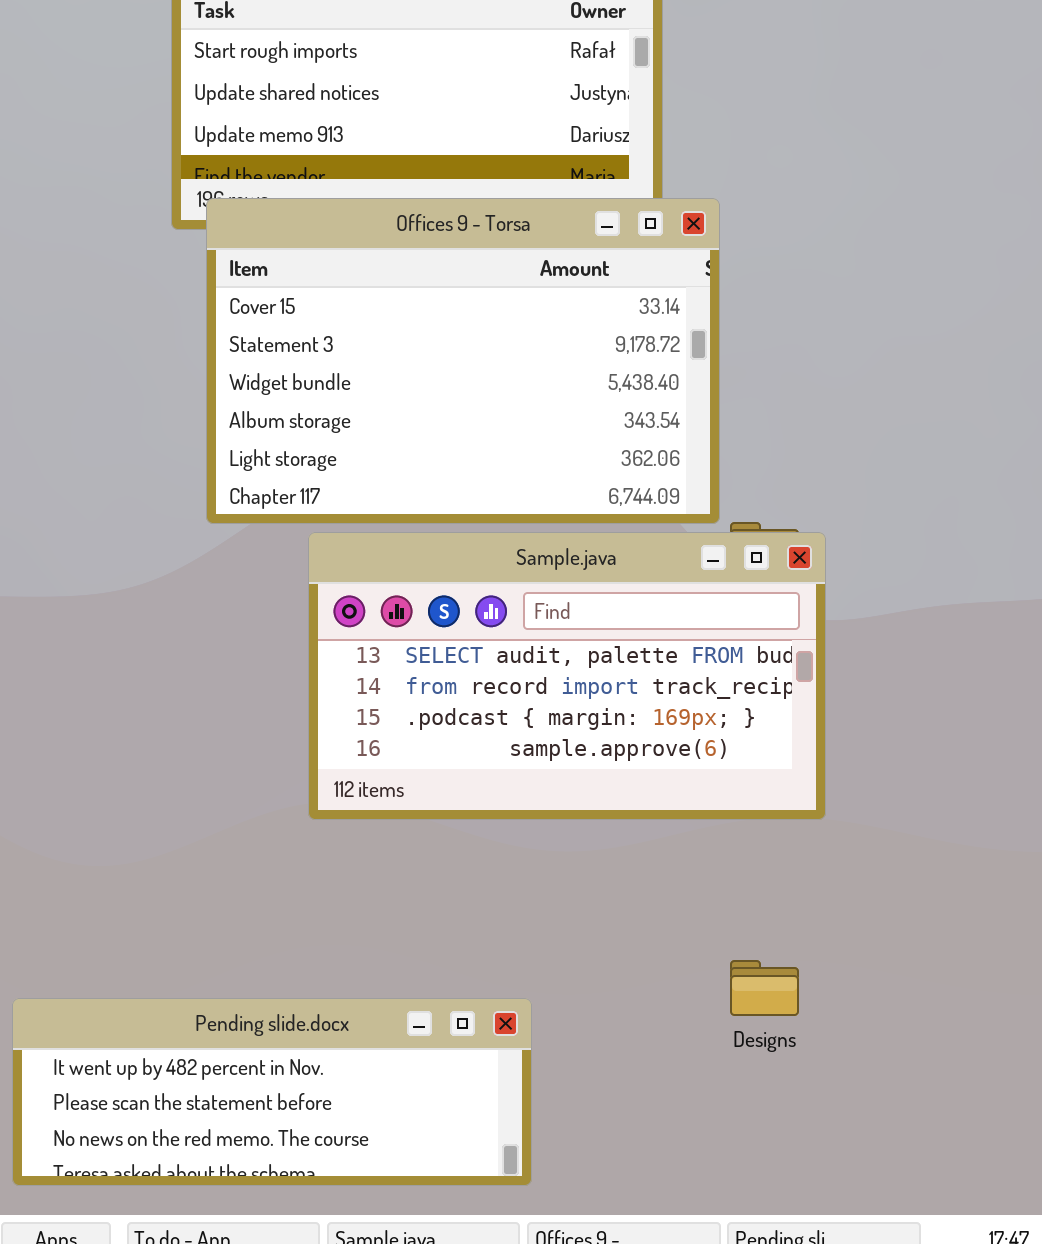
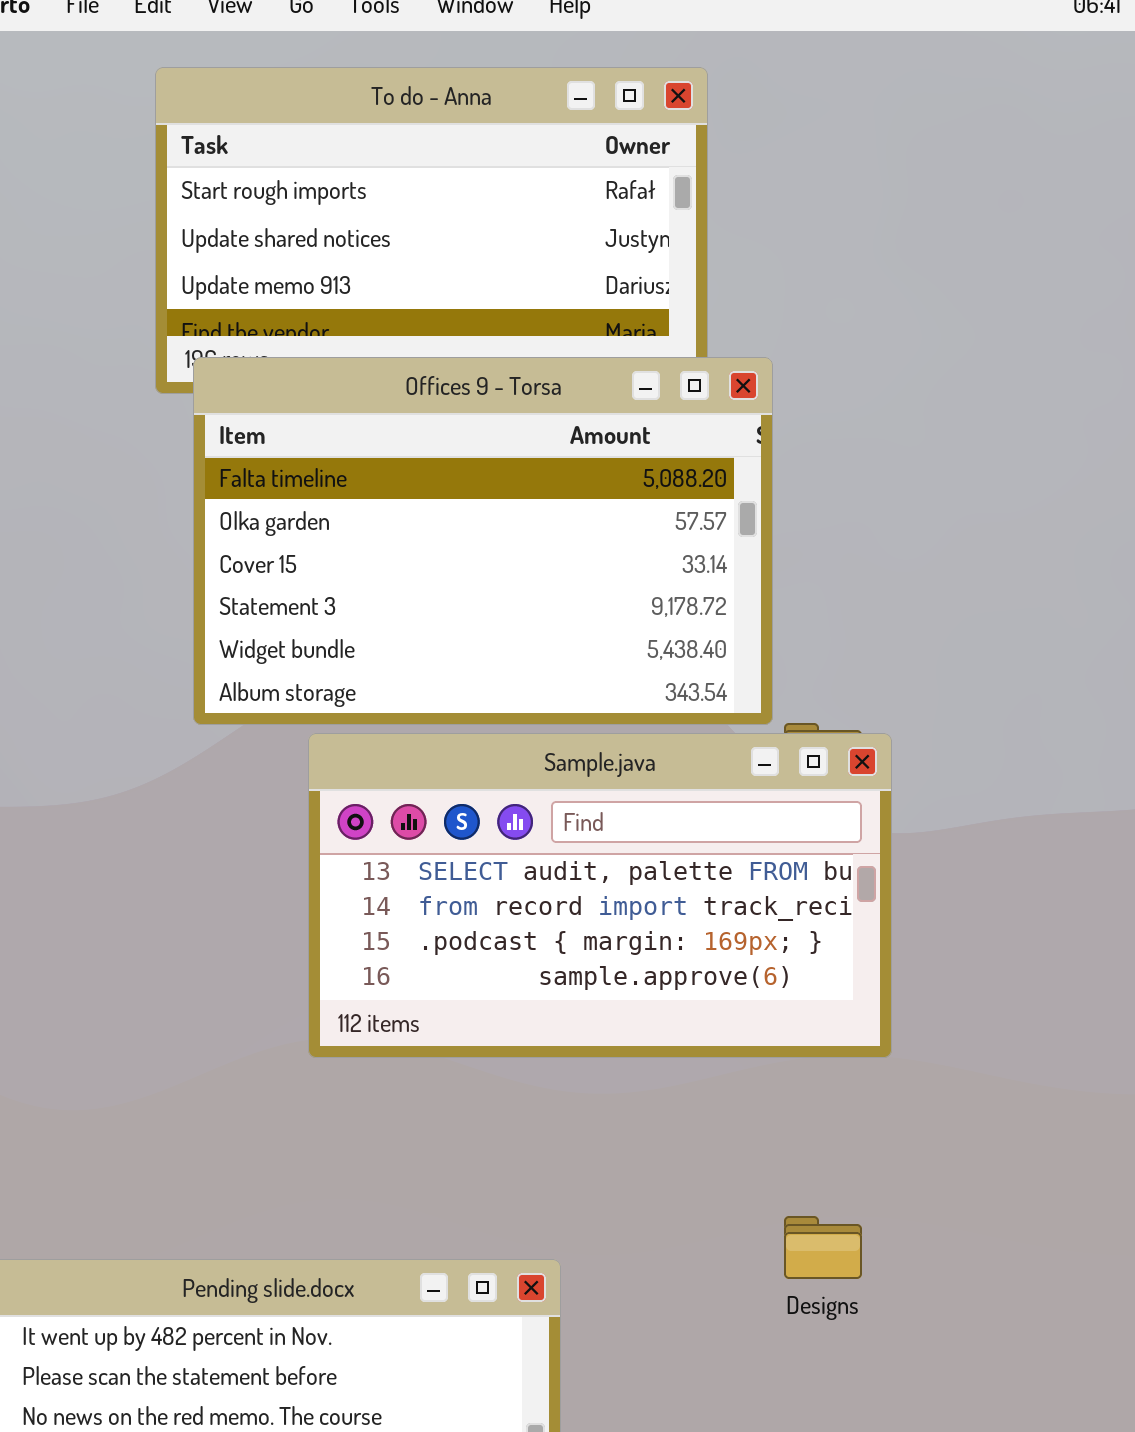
Offices 9 - Torsa: [206,198,720,524] -> [193,357,773,725], scrolled up 2 rows

